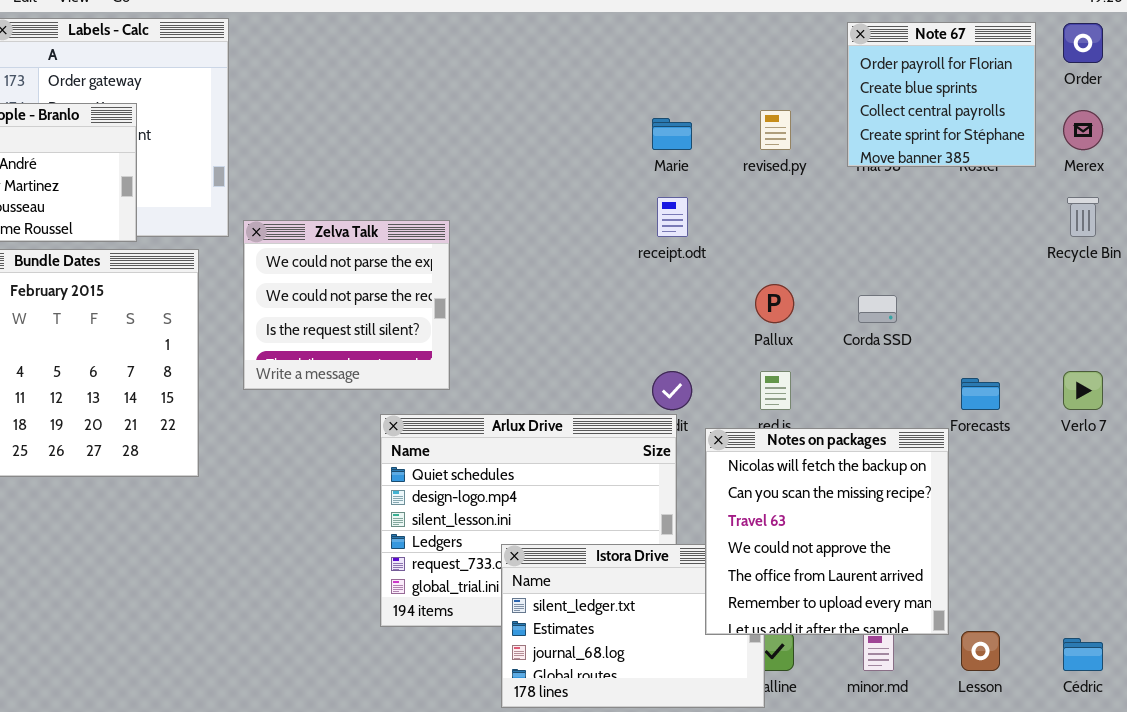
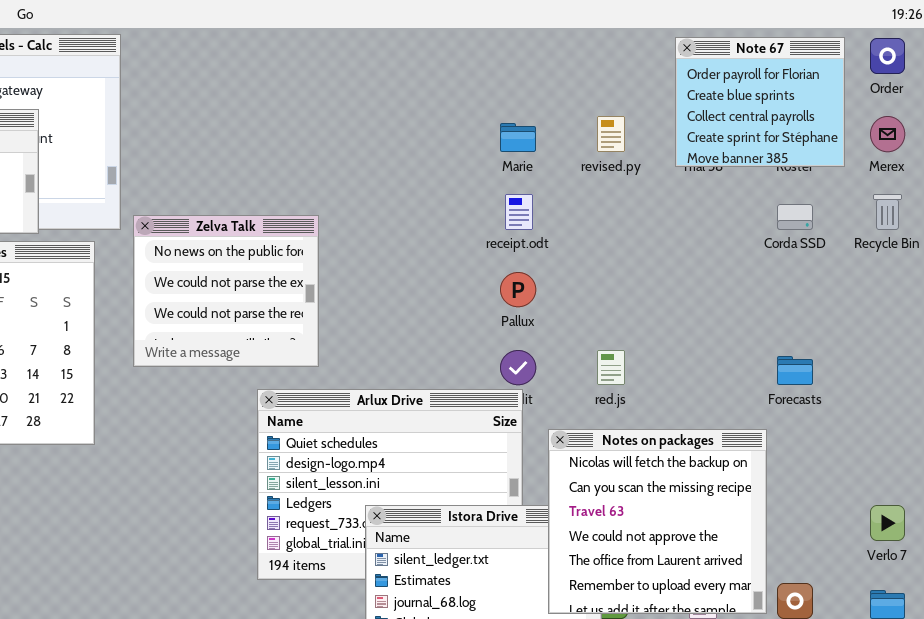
Zelva Talk: [243,220,450,390] -> [133,215,319,367], scrolled up 1 row
Pallux: [755,284,794,323] -> [500,272,536,307], moved
Corda SSD: [858,295,897,323] -> [777,204,813,230], moved
Verlo 7: [1063,371,1103,410] -> [870,505,905,541], moved
Notes on packages: [705,428,949,635] -> [548,429,767,614], moved

